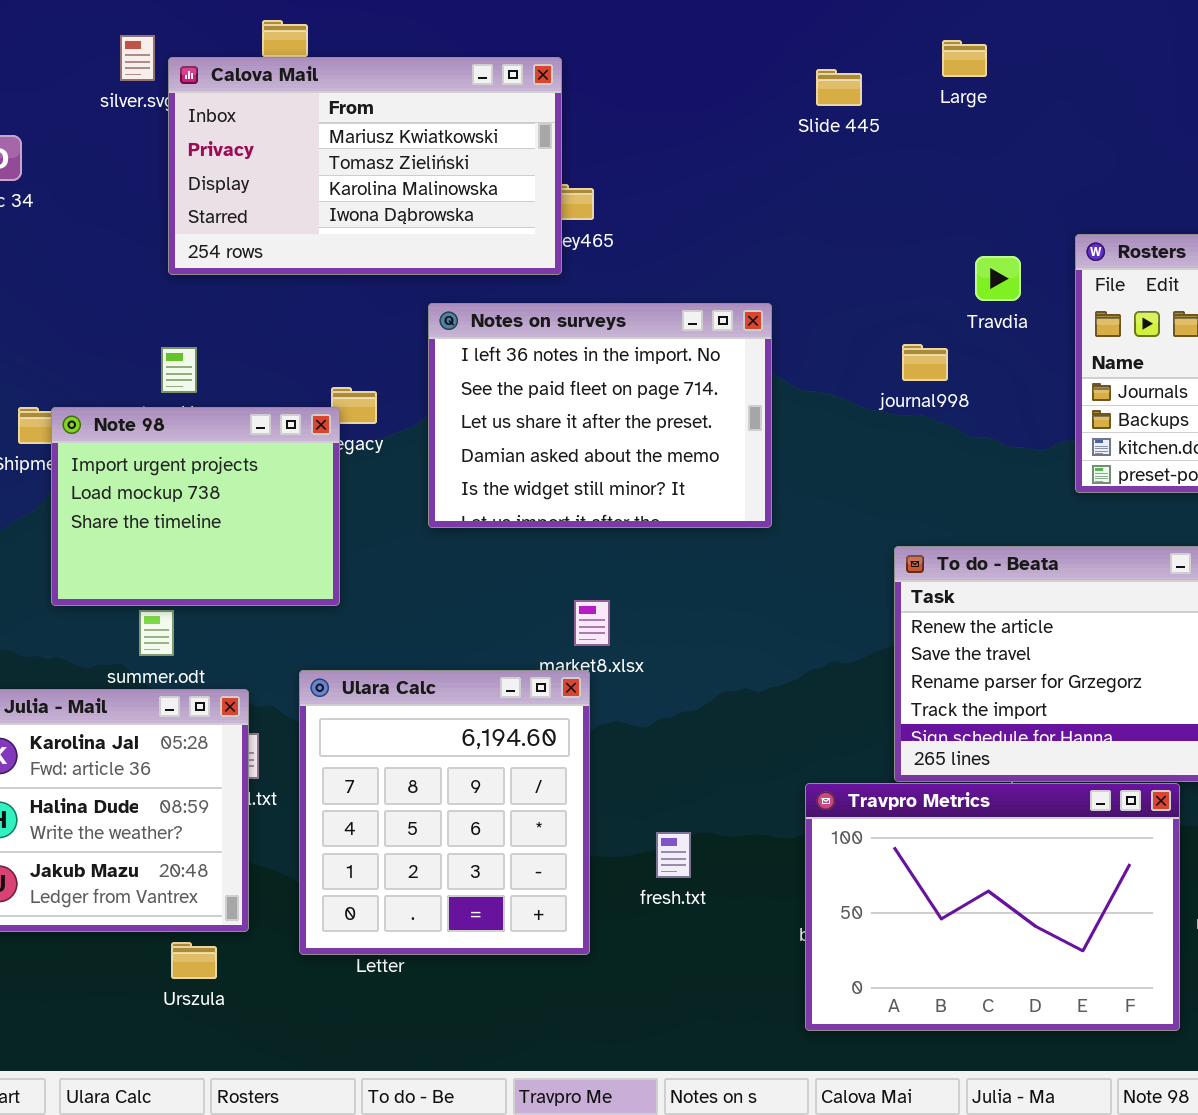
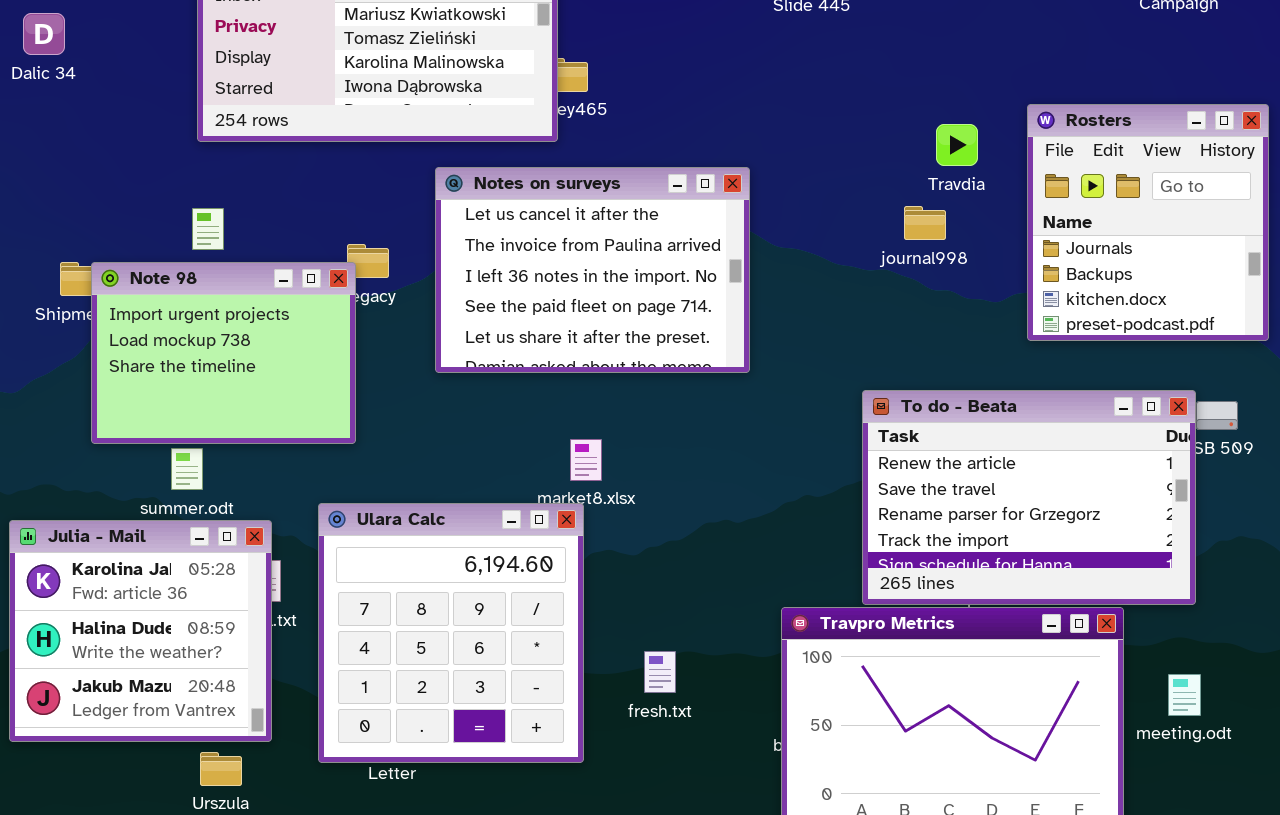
Notes on surveys: [428,303,772,528] -> [435,167,750,373], scrolled up 2 rows
journal998: [902,344,948,381] -> [904,206,946,240], moved

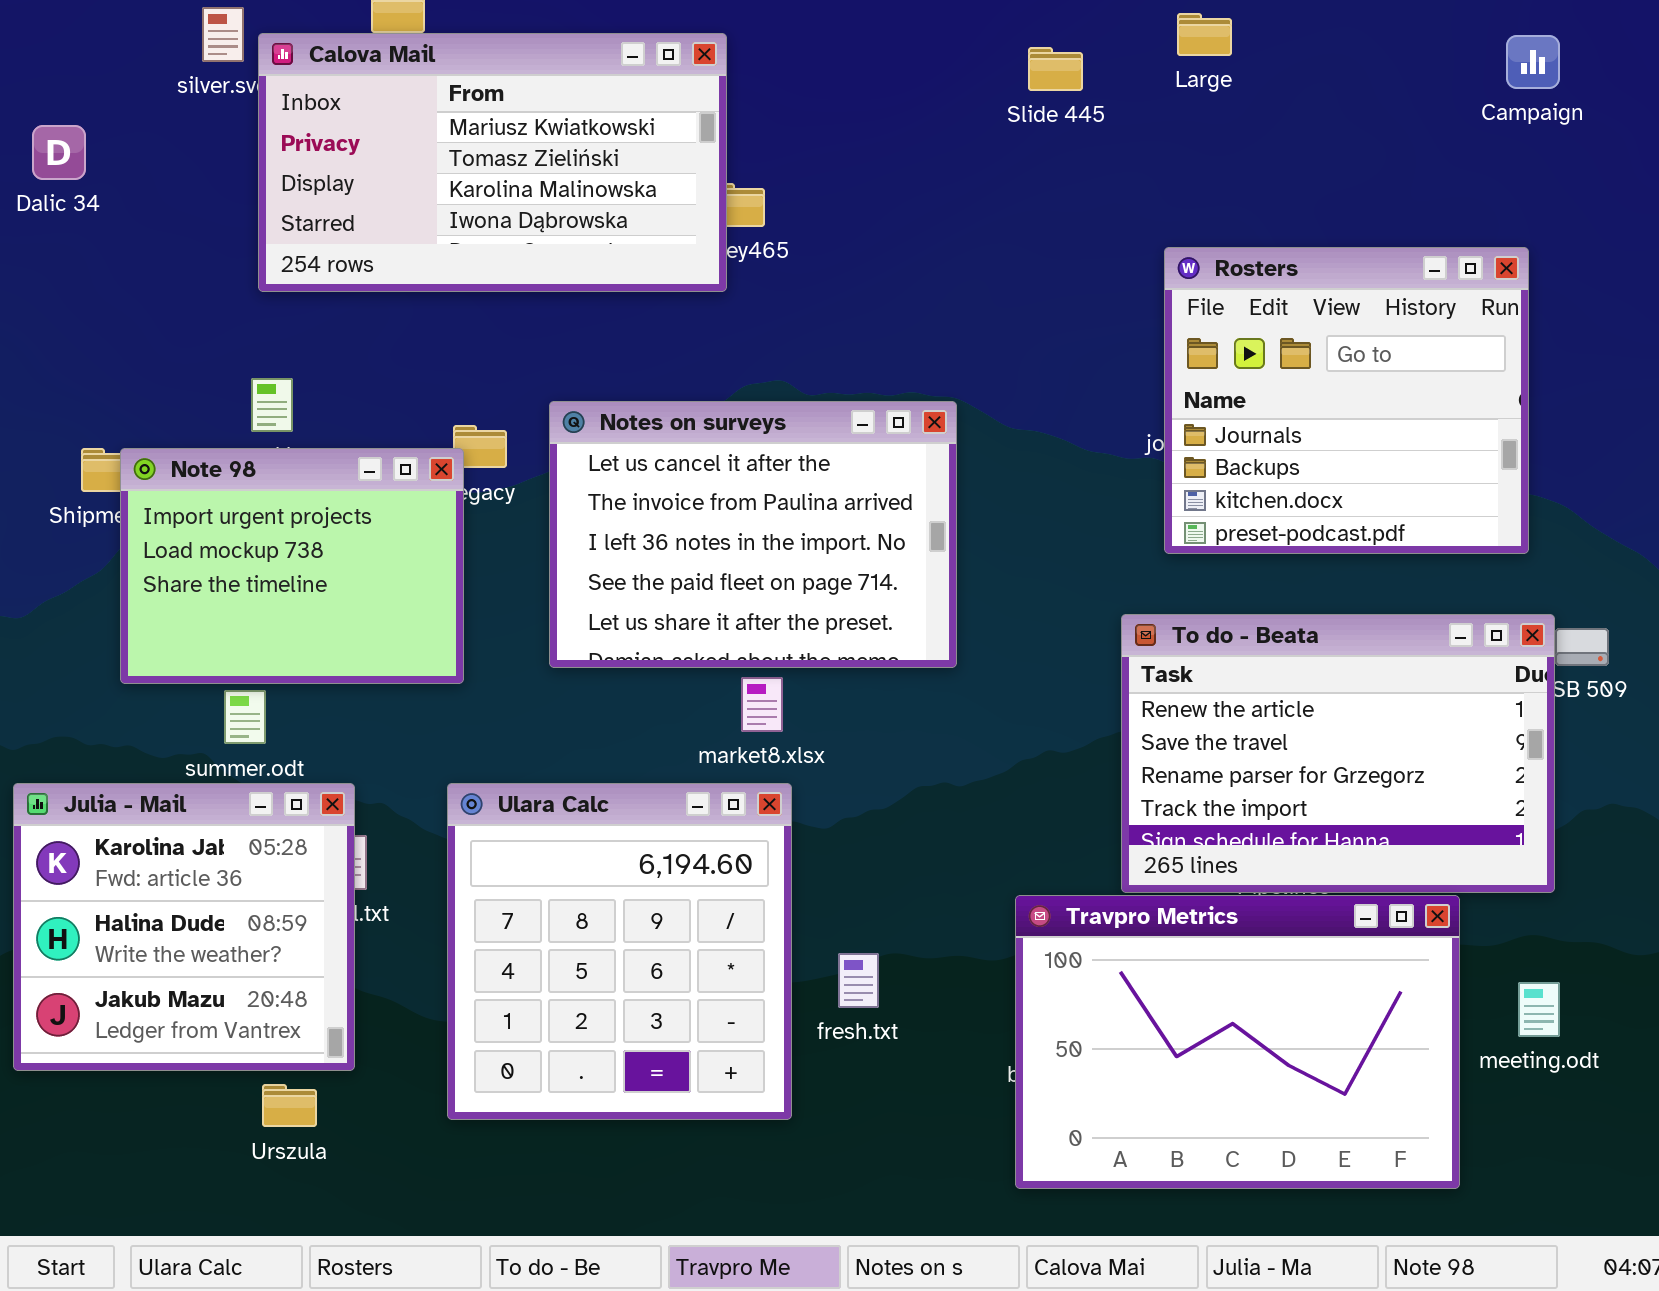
Rosters: [1027,104,1269,341] -> [1164,247,1529,554], moved, resized
Notes on surveys: [435,167,750,373] -> [549,401,957,668], moved
Ulara Calc: [318,503,584,763] -> [447,783,792,1120], moved

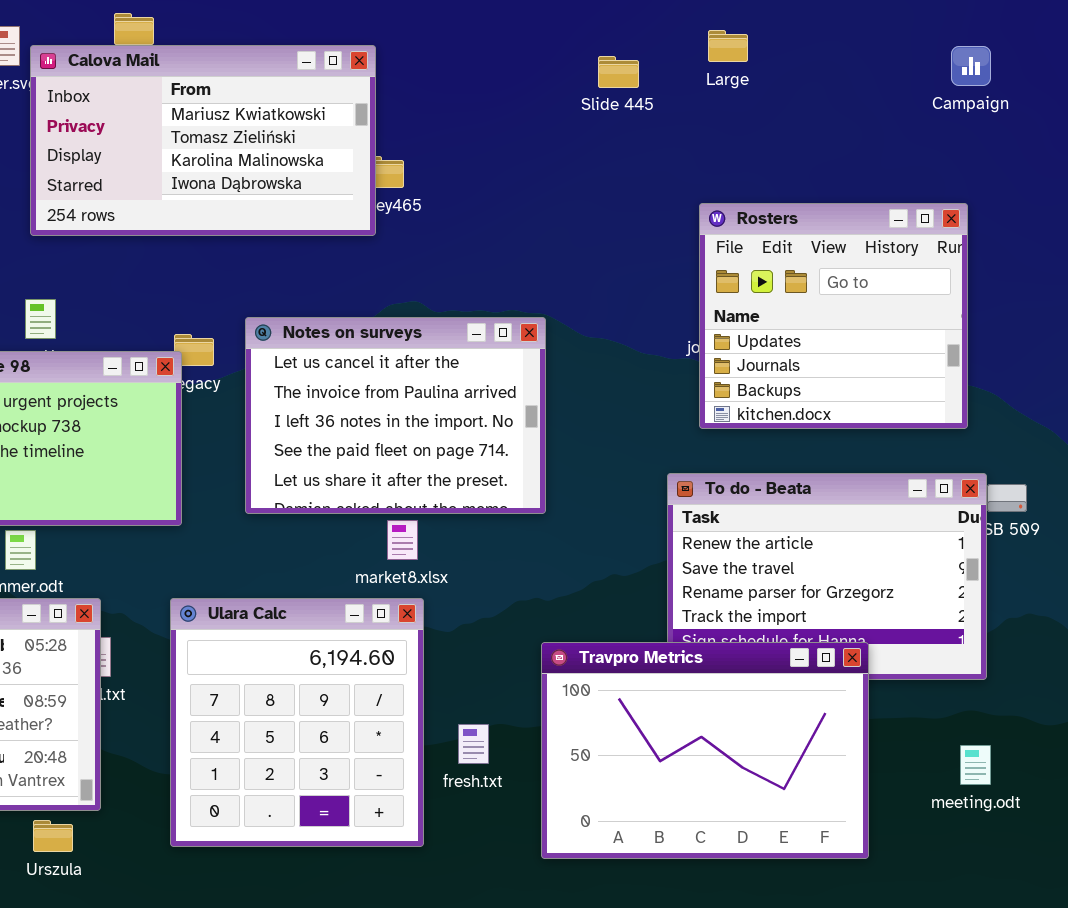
Rosters: [1164,247,1529,554] -> [699,203,968,429], scrolled up 1 row
Travpro Metrics: [1015,895,1460,1189] -> [541,642,869,859], moved

